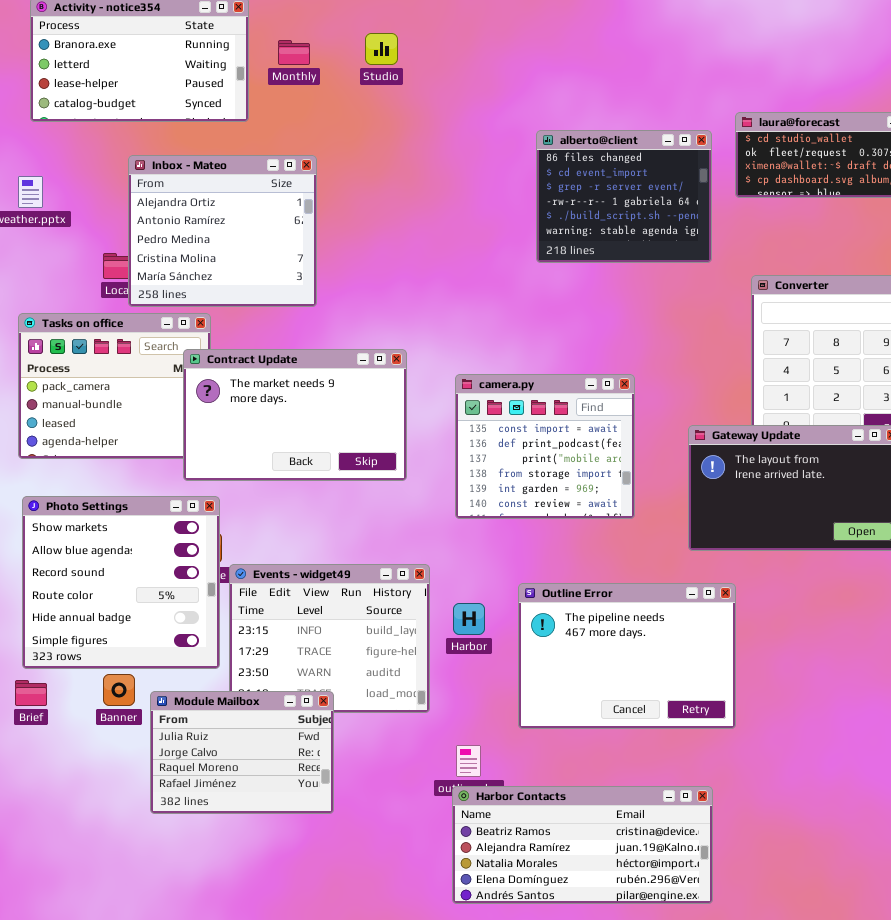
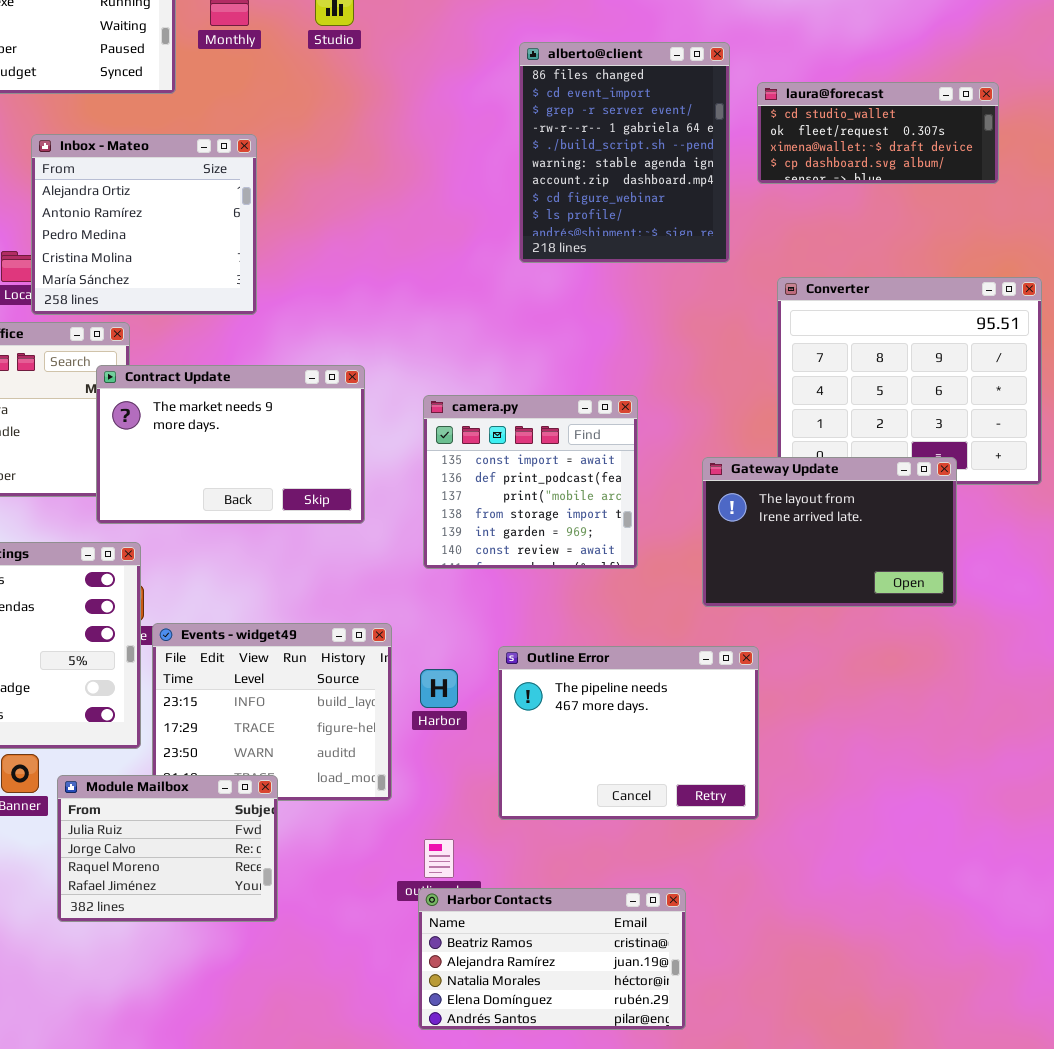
alberto@client: [536,130,712,263] -> [519,42,730,263], resized
Harbor Contacts: [452,786,713,904] -> [418,888,686,1030], resized

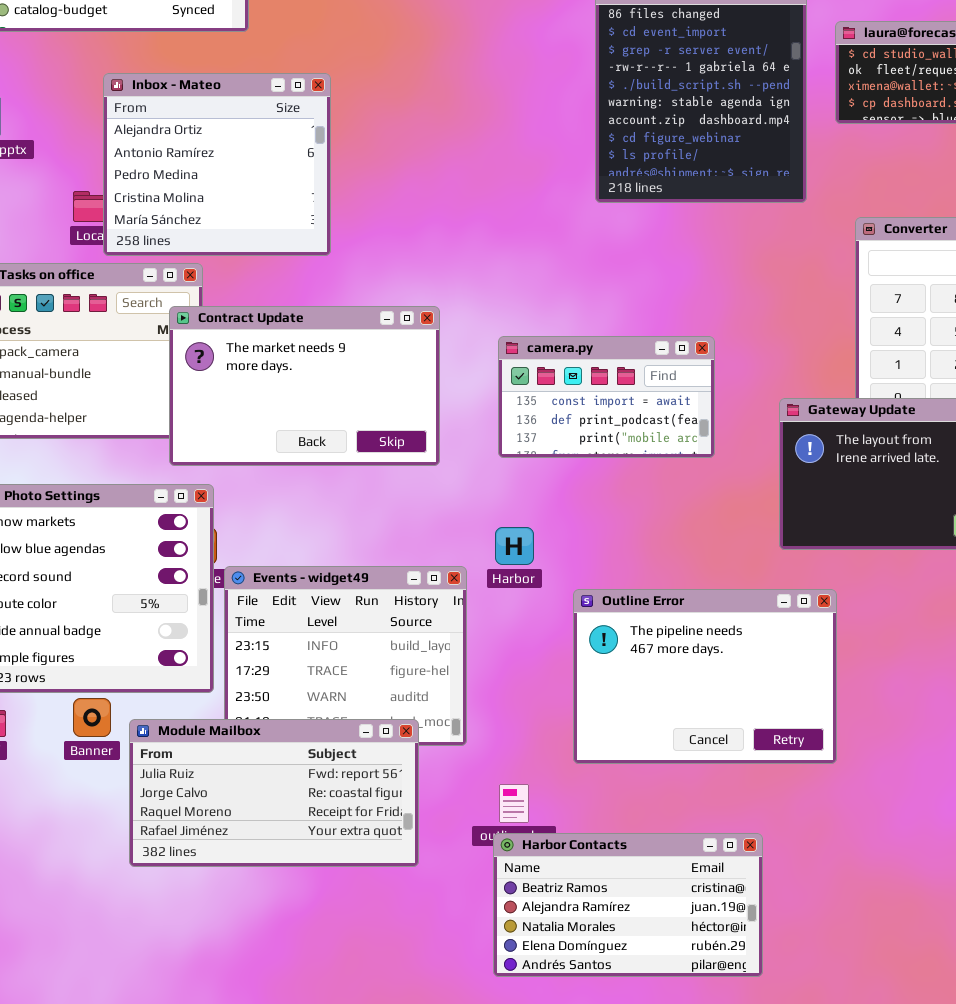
camera.py: [423,395,638,569] -> [498,336,715,458], resized
Harbor: [420,669,458,708] -> [495,527,534,565], moved
Module Mailbox: [57,775,278,922] -> [129,719,419,867], resized

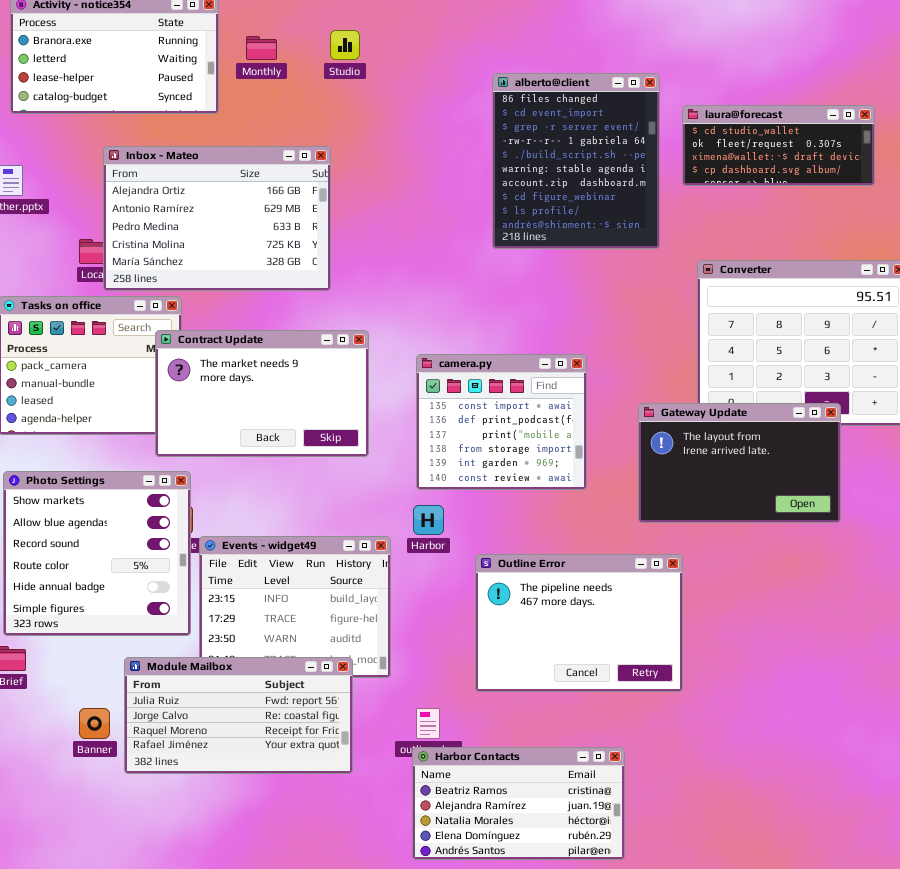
Inbox - Mateo: [103,73,331,256] -> [103,146,331,291], resized
camera.py: [498,336,715,458] -> [416,354,587,490], resized
Banner: [73,698,111,737] -> [79,708,110,739], moved

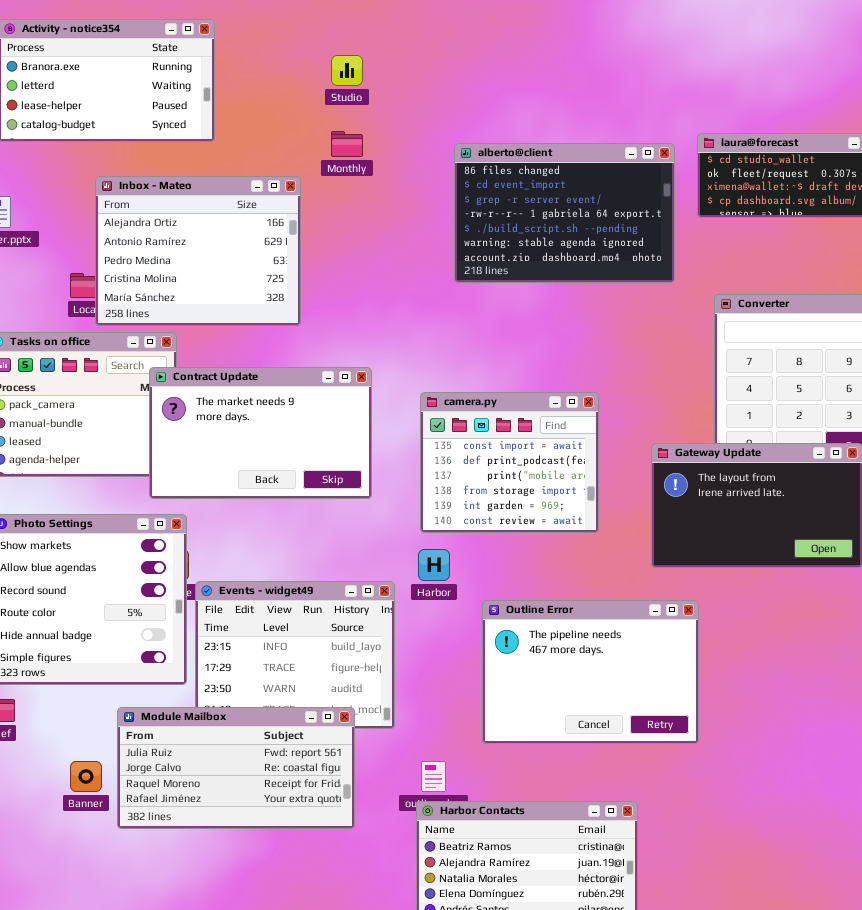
Monthly: [246,36,277,60] -> [331,131,363,157], moved
alberto@client: [492,73,660,249] -> [454,143,675,283], resized
Inbox - Mateo: [103,146,331,291] -> [95,176,301,326], resized

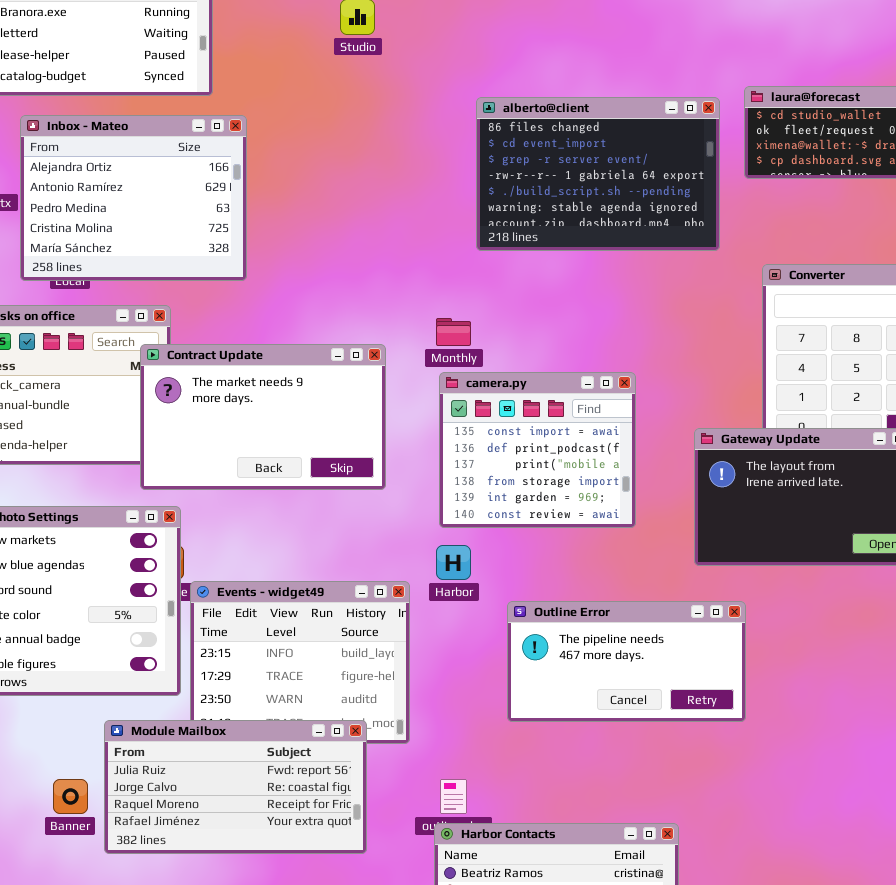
Monthly: [331,131,363,157] -> [436,318,471,346], moved
Inbox - Mateo: [95,176,301,326] -> [20,115,247,281], moved
Outline Error: [482,600,699,744] -> [507,601,746,722], resized

